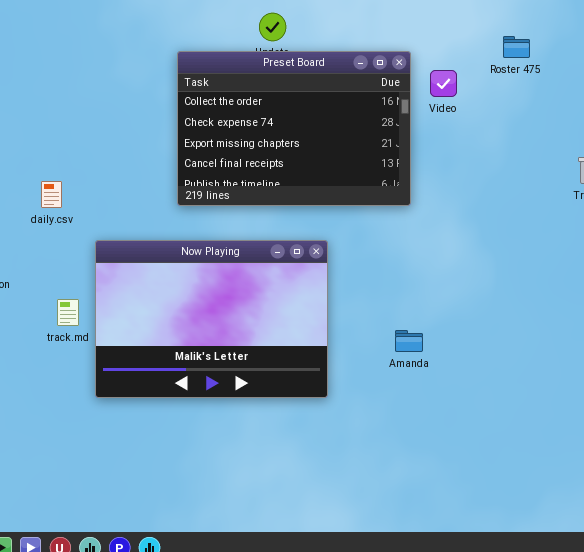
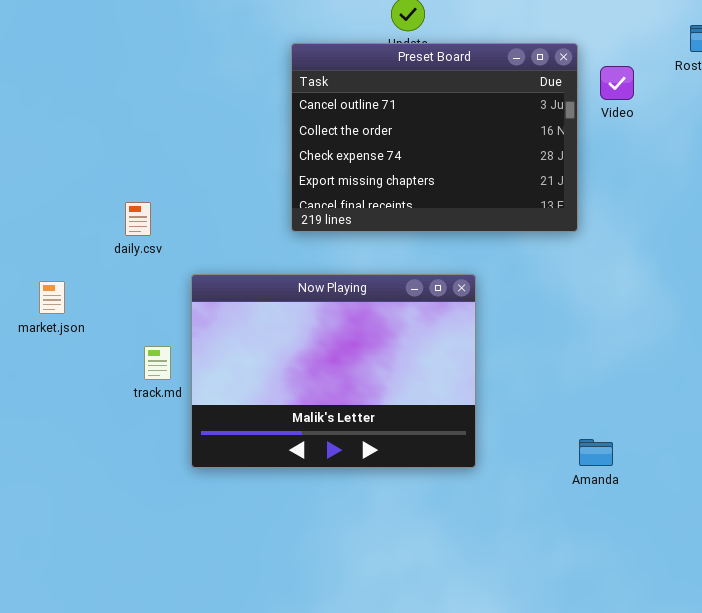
Preset Board: [177,51,411,206] -> [291,43,578,232], scrolled up 1 row
Amanda: [395,330,423,352] -> [579,439,613,466], moved

